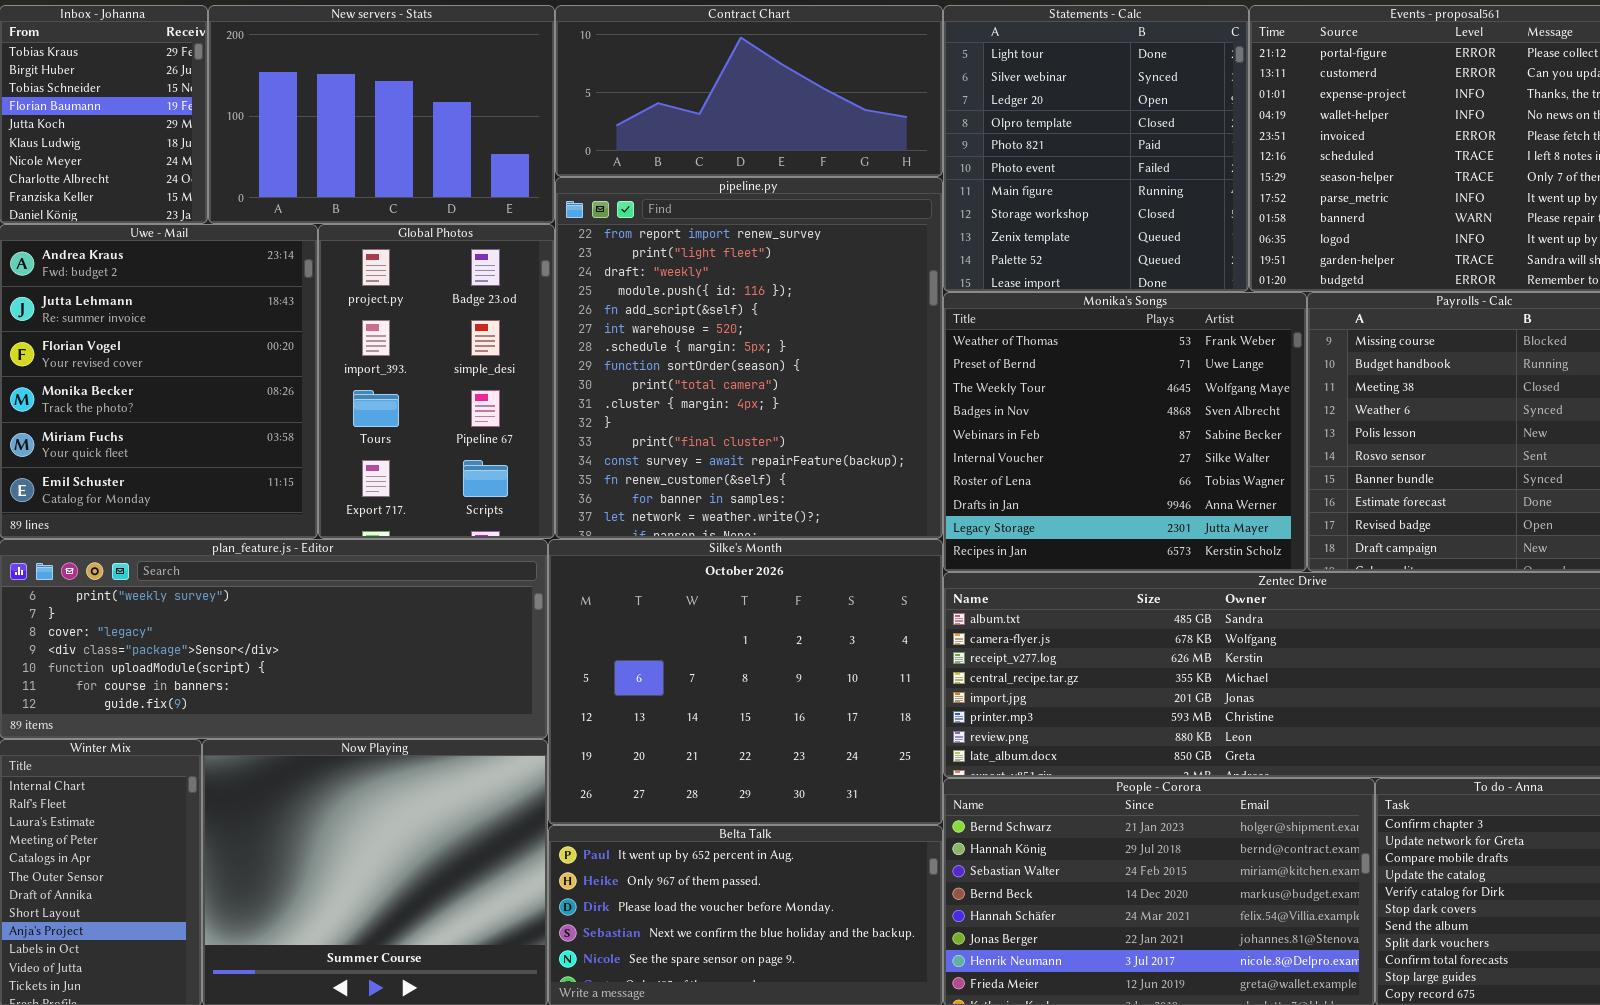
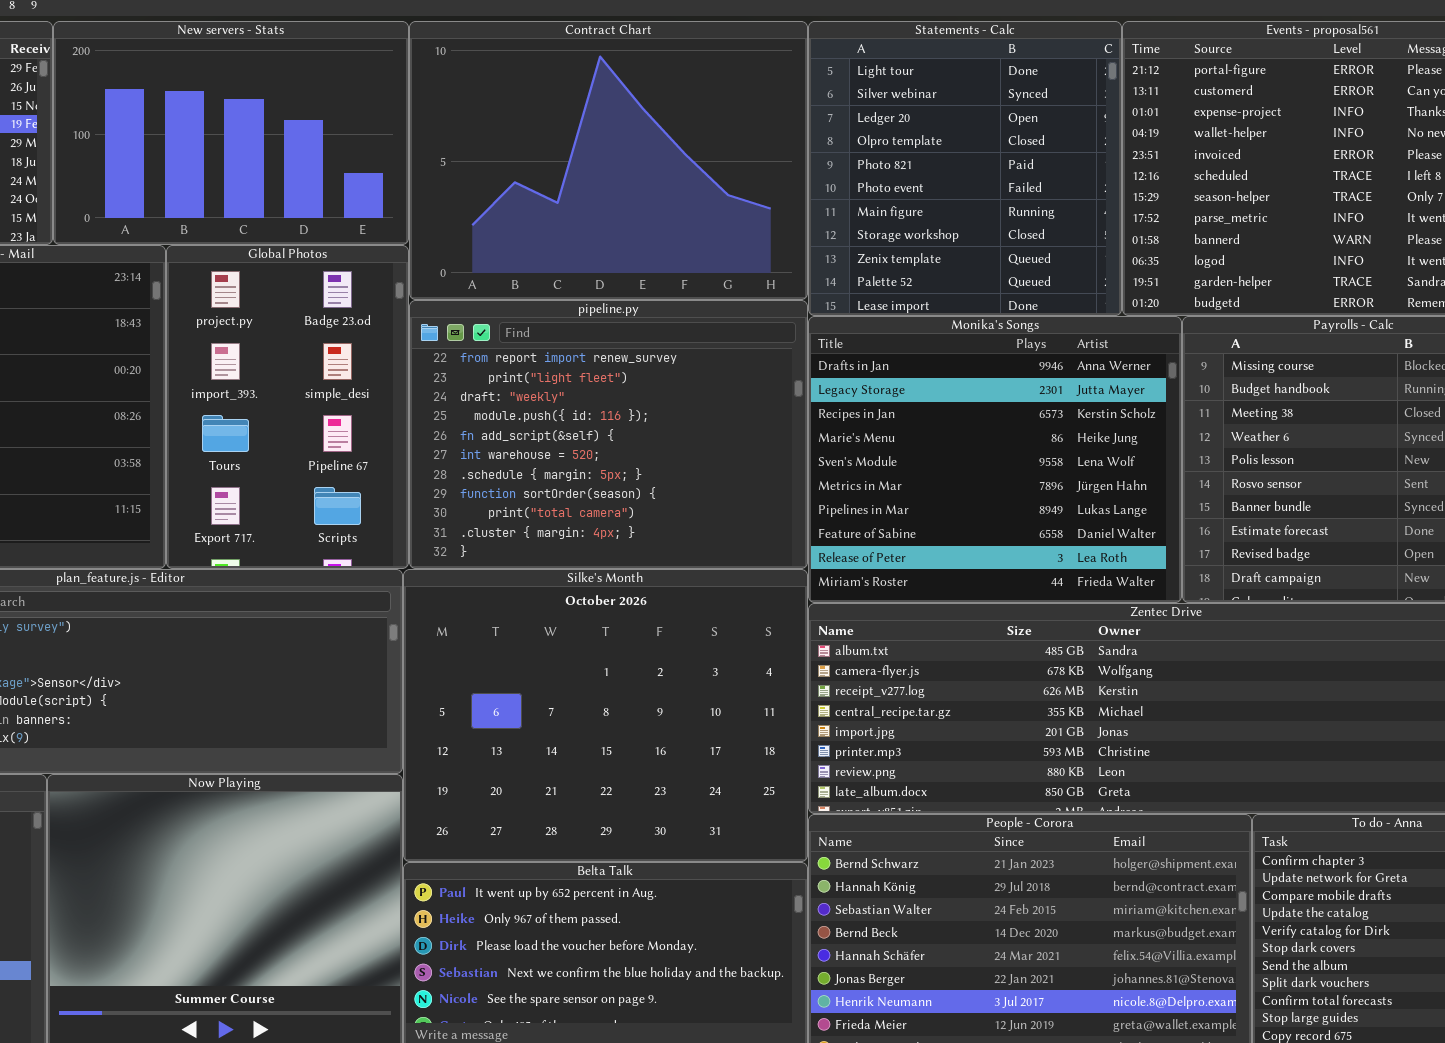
Contract Chart: [555,5,943,177] -> [409,21,808,300], resized
pipeline.py: [555,177,943,539] -> [409,300,808,569], resized
Monika's Songs: [943,292,1307,572] -> [808,316,1182,603], scrolled down 7 rows

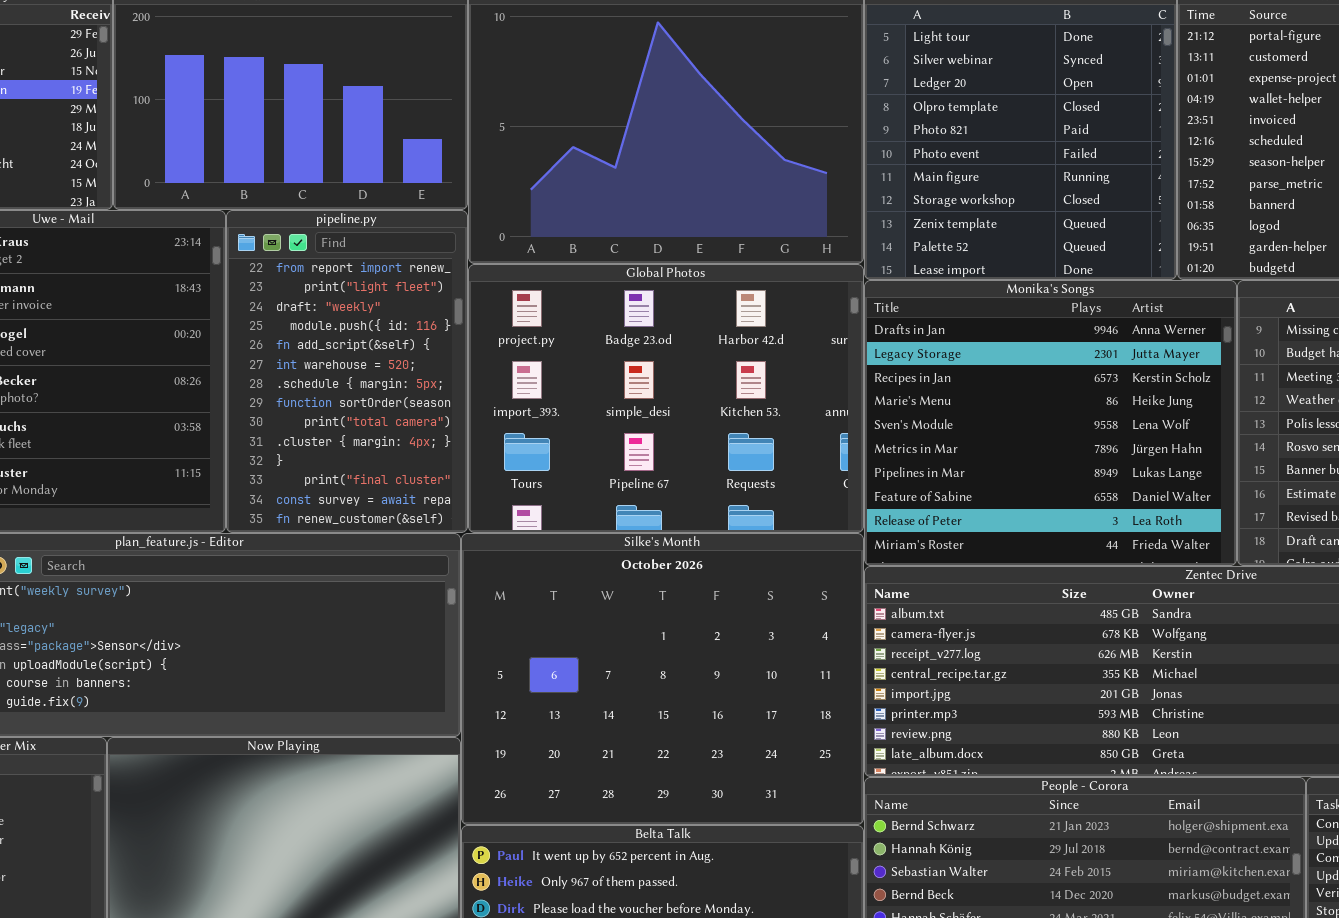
Global Photos: [166,245,409,569] -> [468,264,864,533], moved, resized
pipeline.py: [409,300,808,569] -> [226,210,468,533], moved, resized

